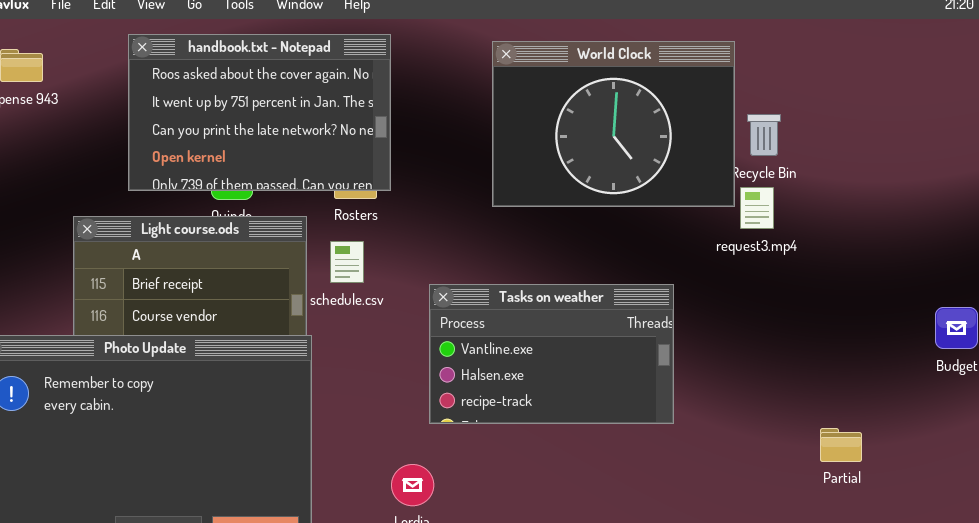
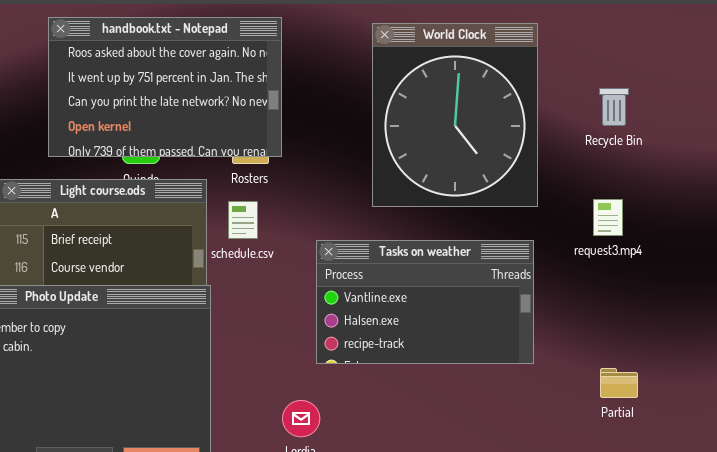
World Clock: [492,41,735,207] -> [372,23,538,207], resized
request3.mp4: [740,187,774,229] -> [593,199,623,236], moved
Partial: [820,428,862,462] -> [600,368,638,398], moved

